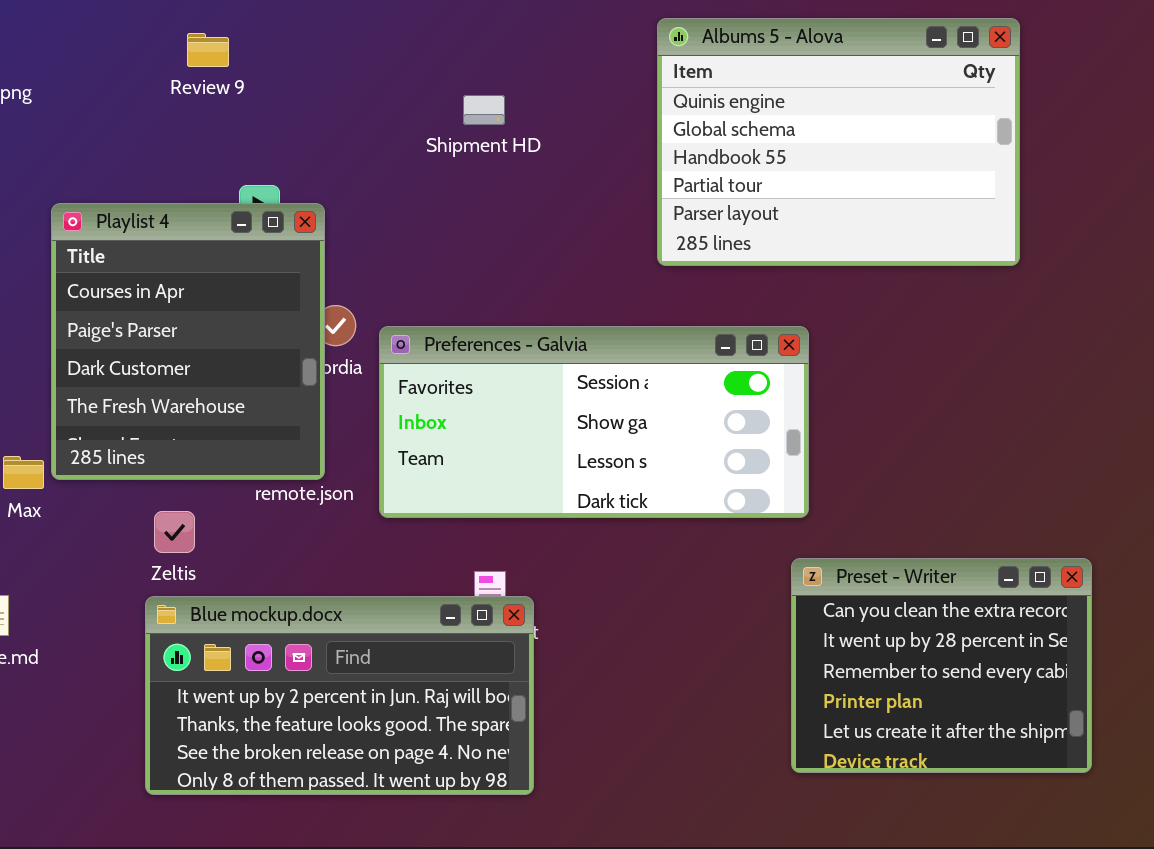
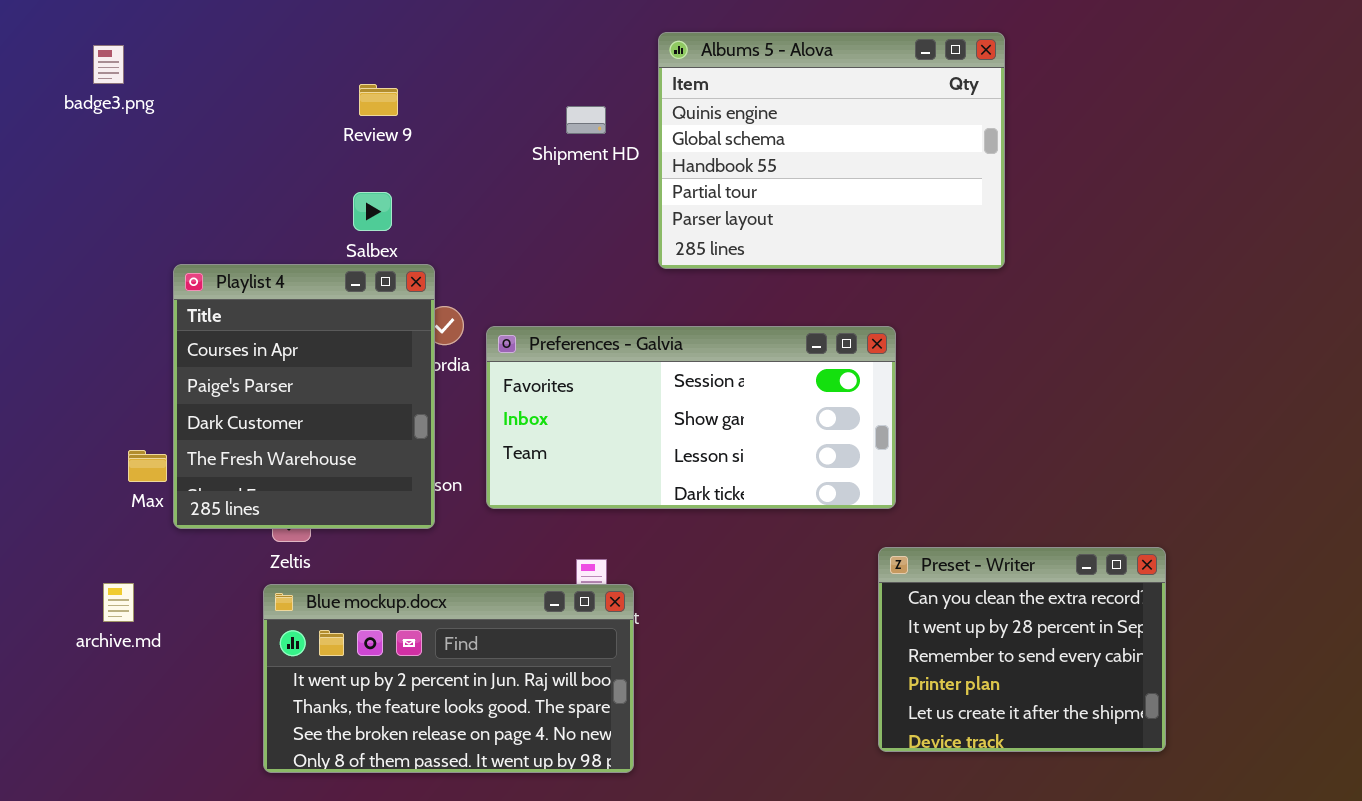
Albums 5 - Alova: [657,18,1020,266] -> [658,32,1005,269], moved
Review 9: [187,33,229,67] -> [359,84,398,116], moved
Playlist 4: [51,203,325,480] -> [173,264,435,529], moved

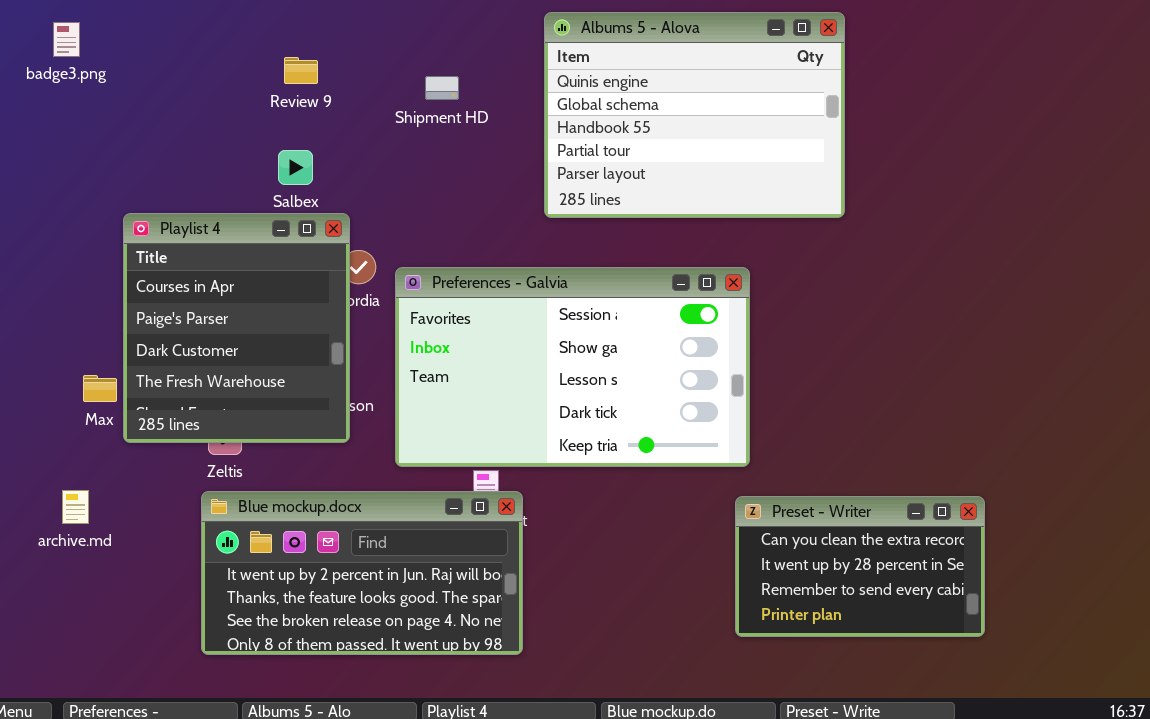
Shipment HD: [566,106,606,134] -> [425,76,459,100], moved
Preferences - Galvia: [486,326,896,509] -> [395,267,750,467], resized
Preset - Writer: [878,547,1166,752] -> [735,496,985,637], resized

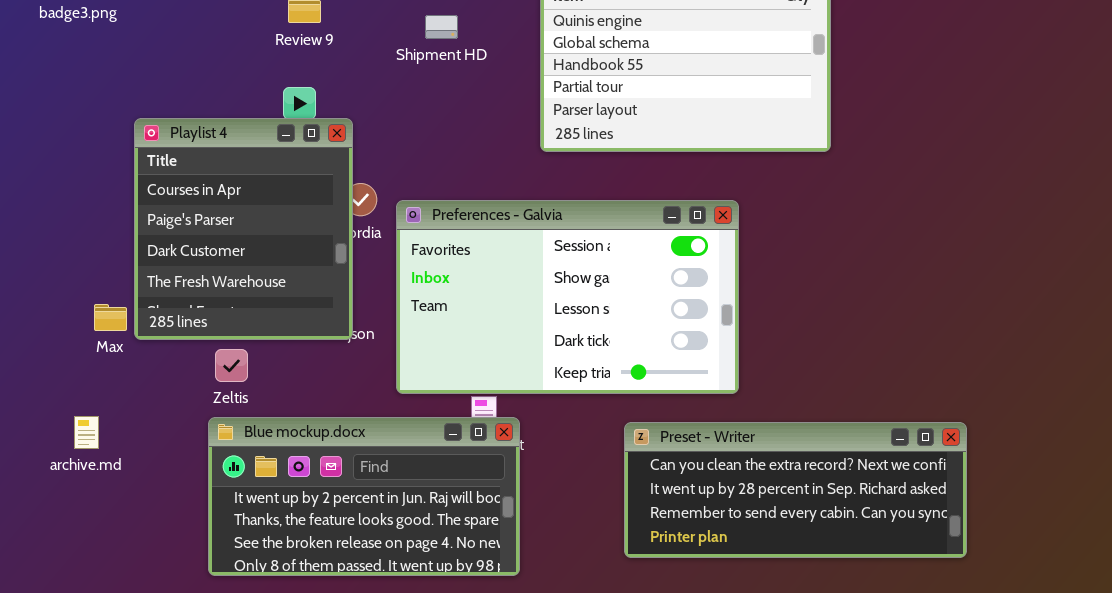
Playlist 4: [123,213,350,443] -> [134,118,353,340], moved
Preset - Writer: [735,496,985,637] -> [624,422,967,558], resized

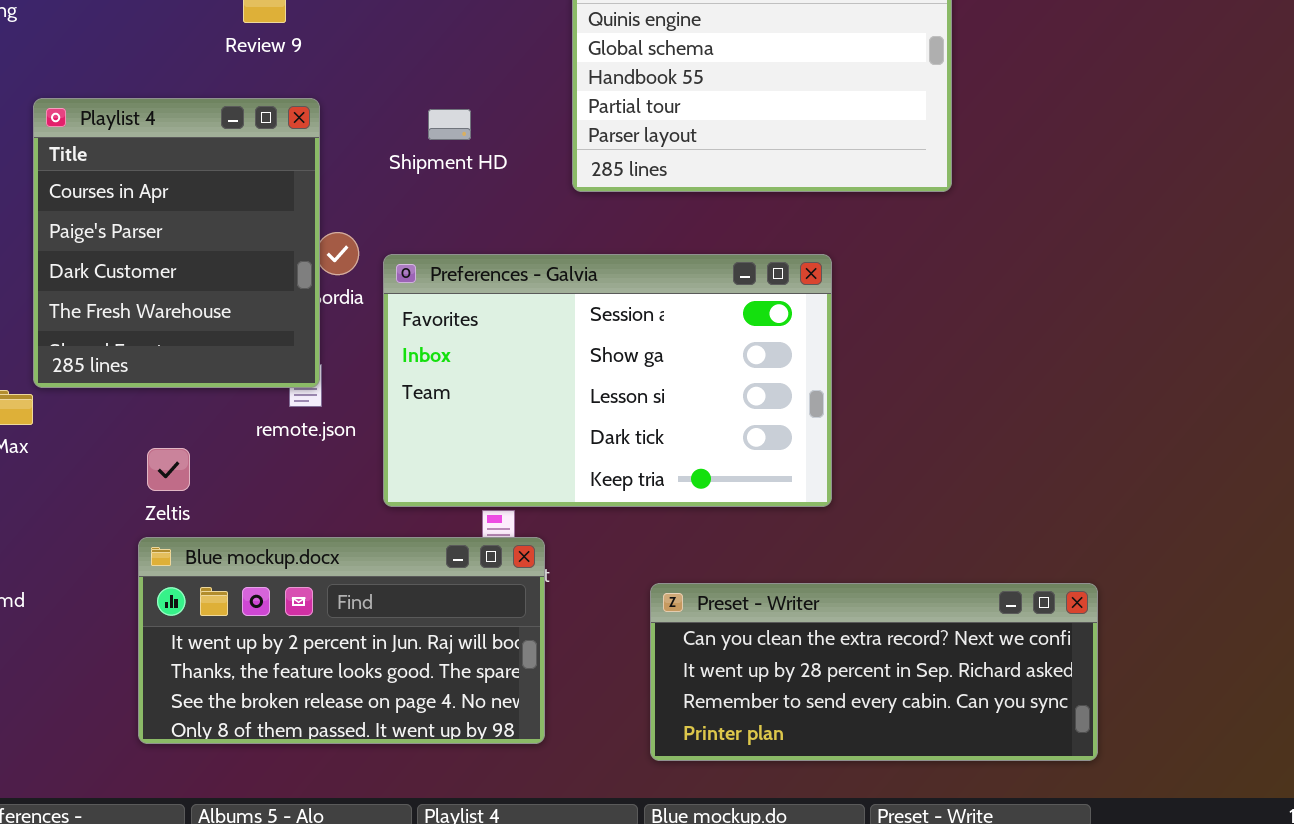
Shipment HD: [425,15,458,39] -> [428,109,471,140], moved
Playlist 4: [134,118,353,340] -> [33,98,320,388], moved
Preset - Writer: [624,422,967,558] -> [650,583,1098,761], moved

